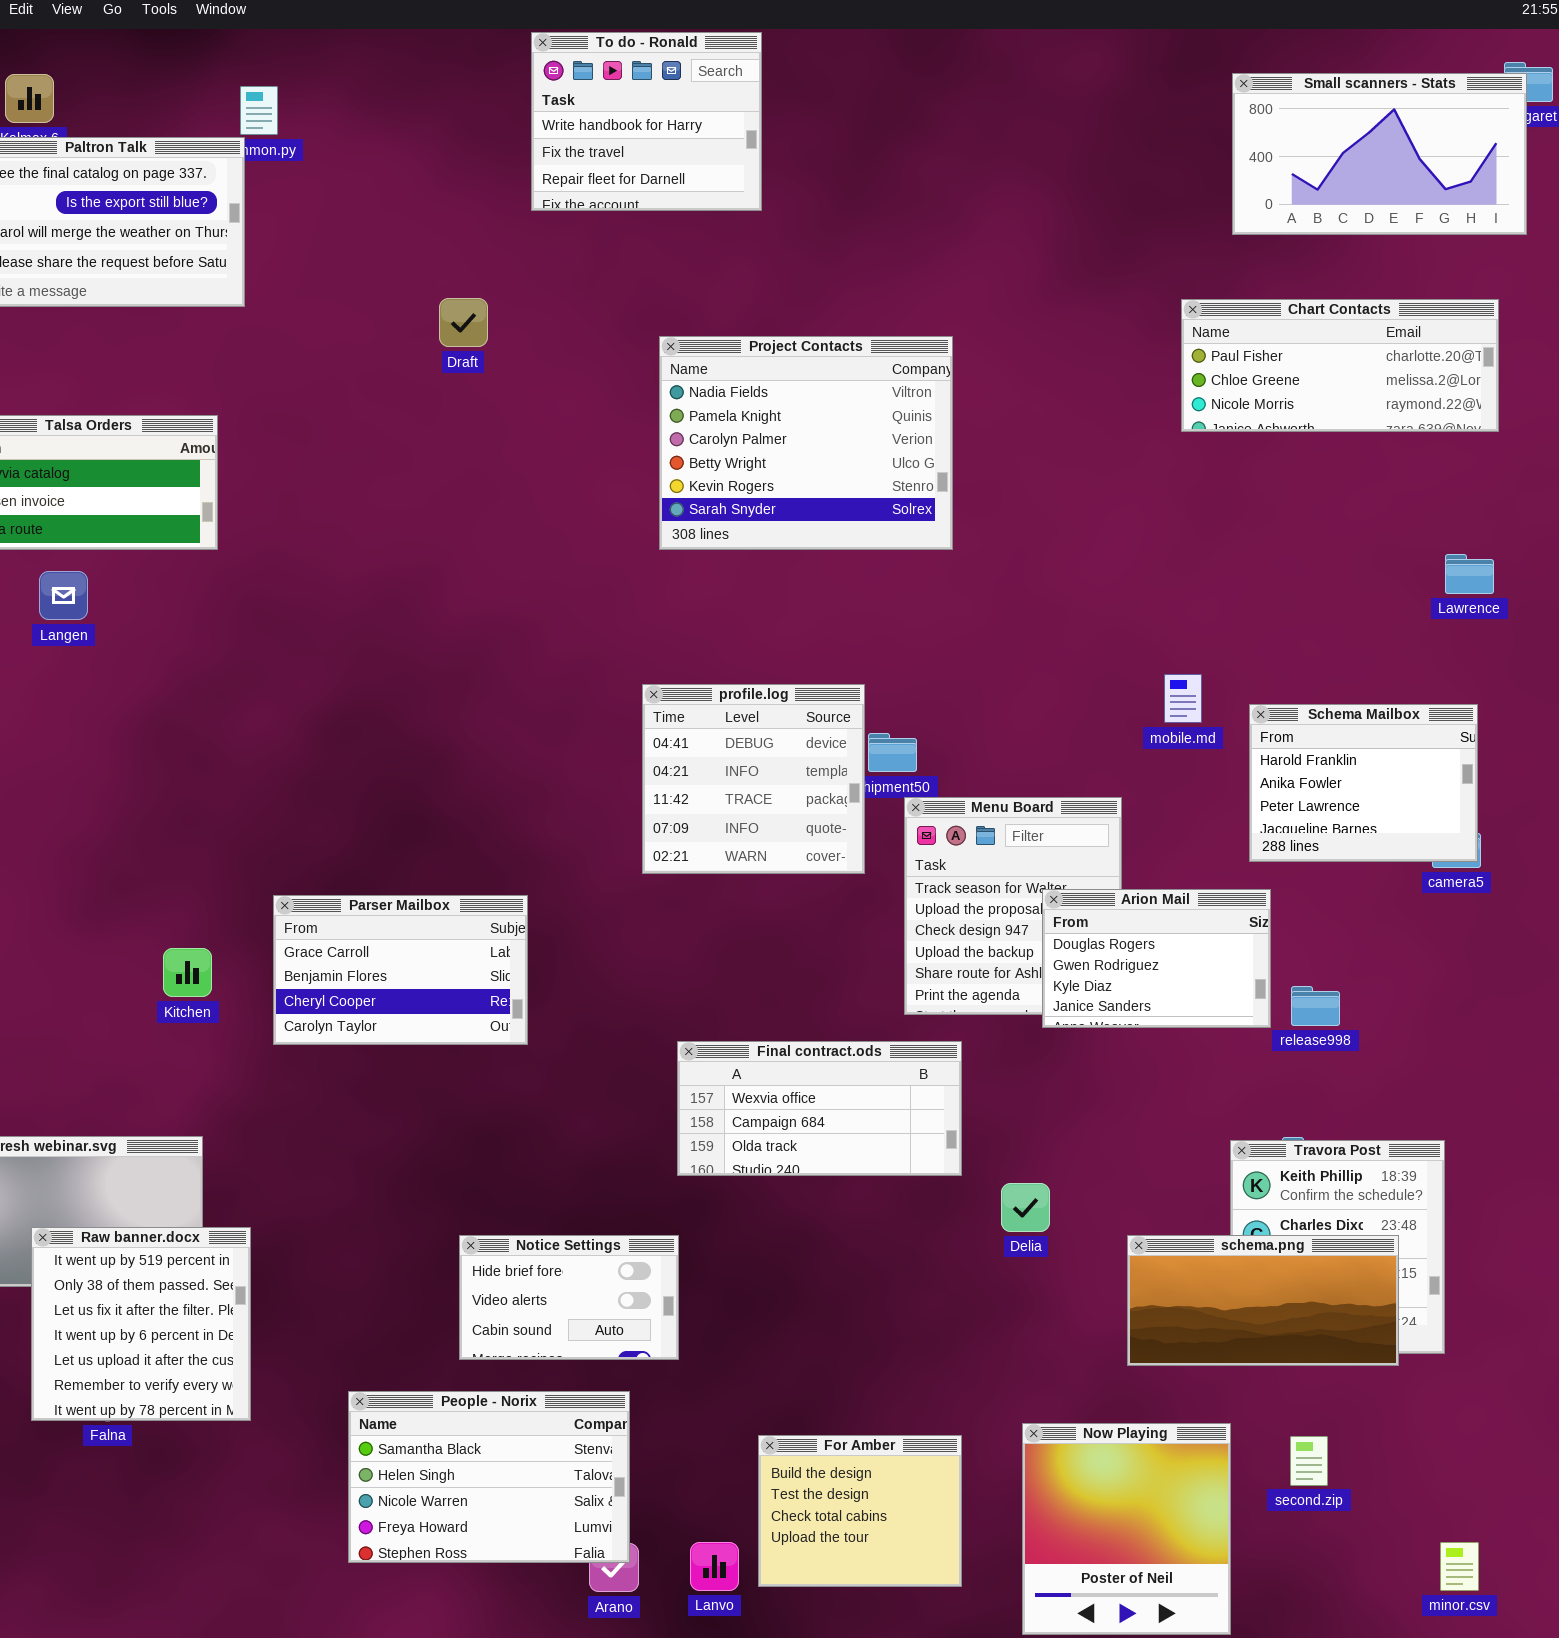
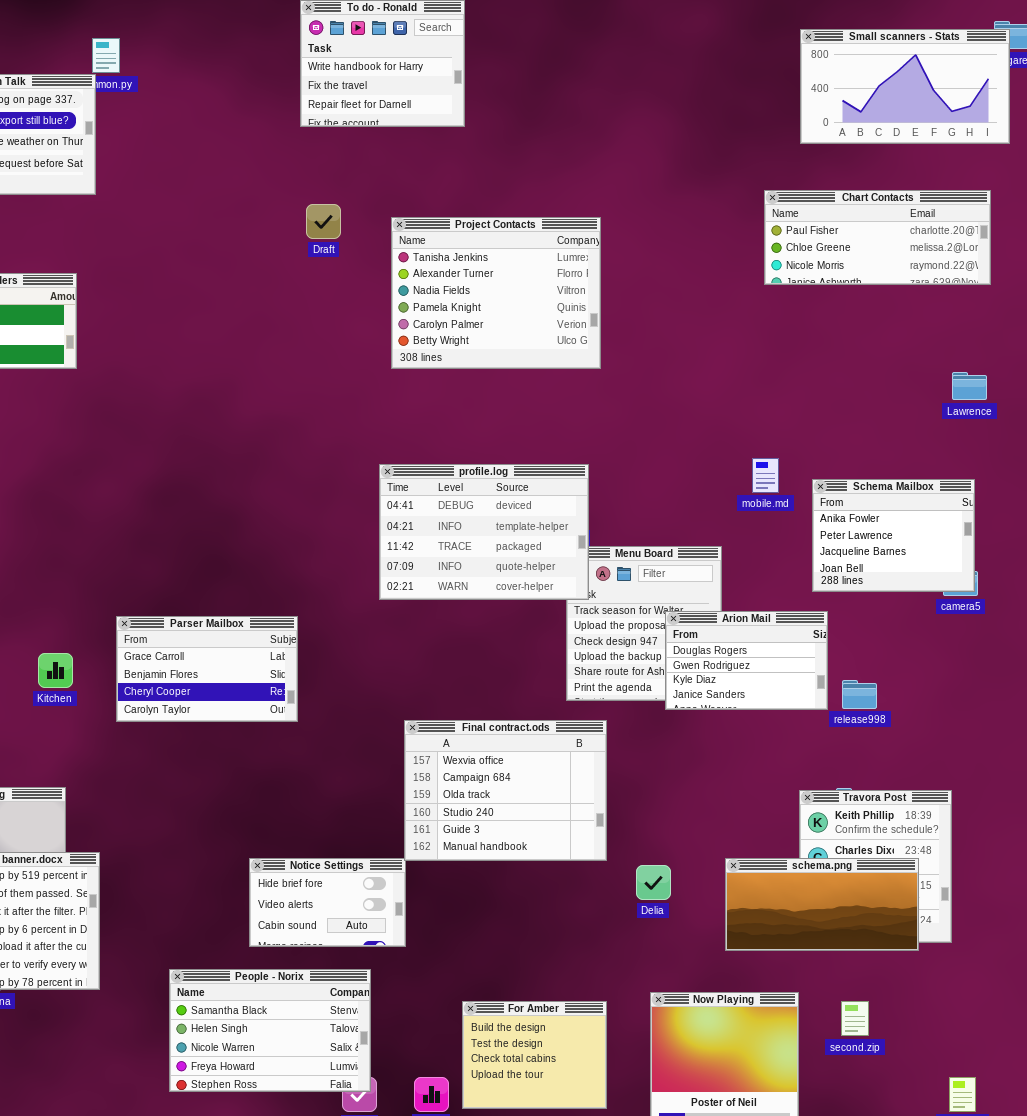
Draft: [439,298,488,347] -> [306,204,341,239], moved
Project Contacts: [659,336,953,550] -> [391,217,601,369], scrolled up 2 rows
profile.log: [642,684,865,874] -> [379,464,589,600], resized
Schema Mailbox: [1249,704,1478,862] -> [812,479,975,592], scrolled down 1 row
Final contract.ods: [677,1041,962,1176] -> [404,720,607,861], resized
Delia: [1001,1183,1050,1232] -> [636,865,671,900], moved

